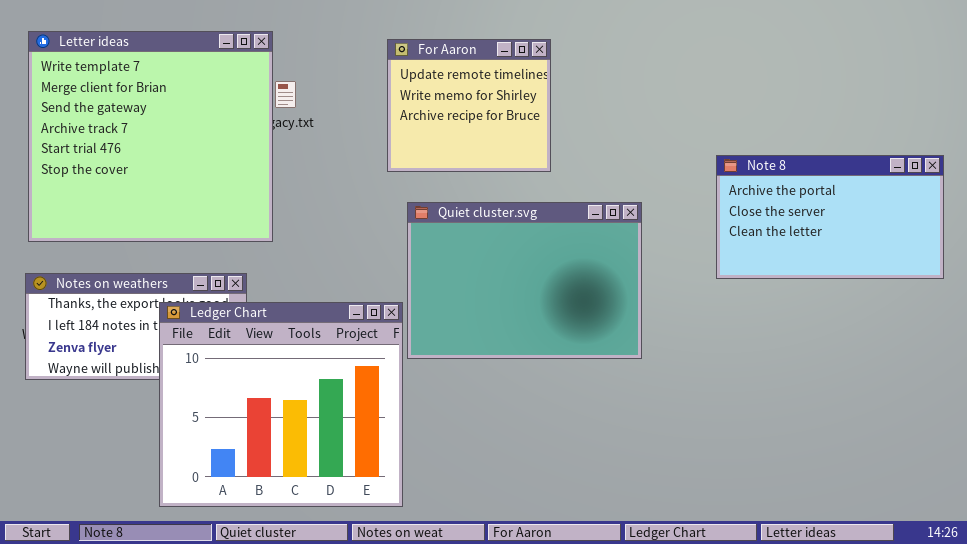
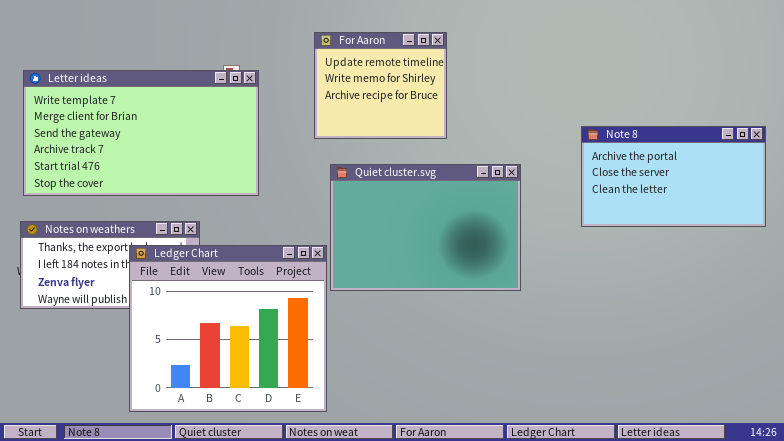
Letter ideas: [28,31,273,242] -> [23,70,259,196], resized

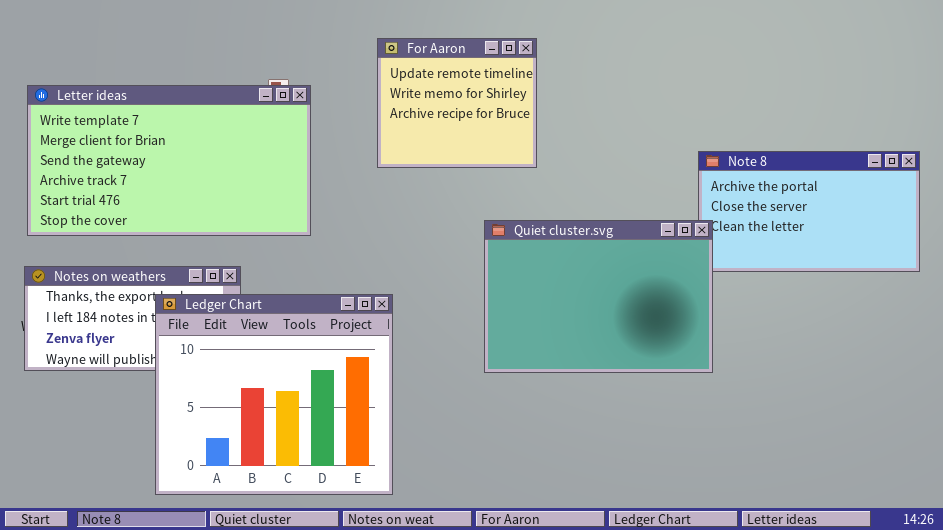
Quiet cluster.svg: [330,164,521,291] -> [484,220,713,373], moved

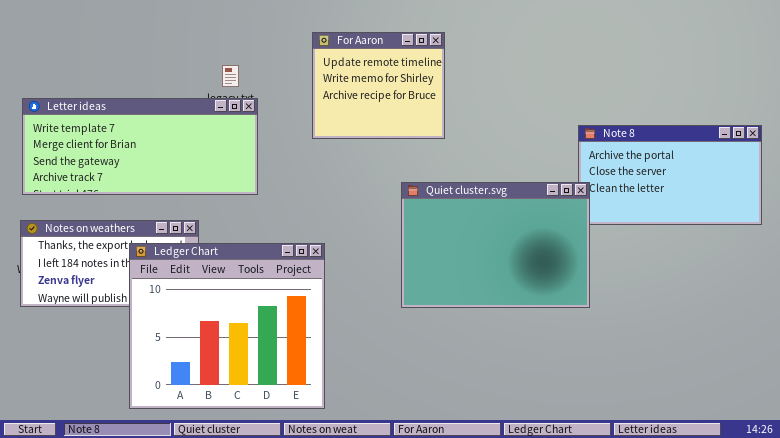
Letter ideas: [27,85,311,236] -> [22,98,258,195], resized

